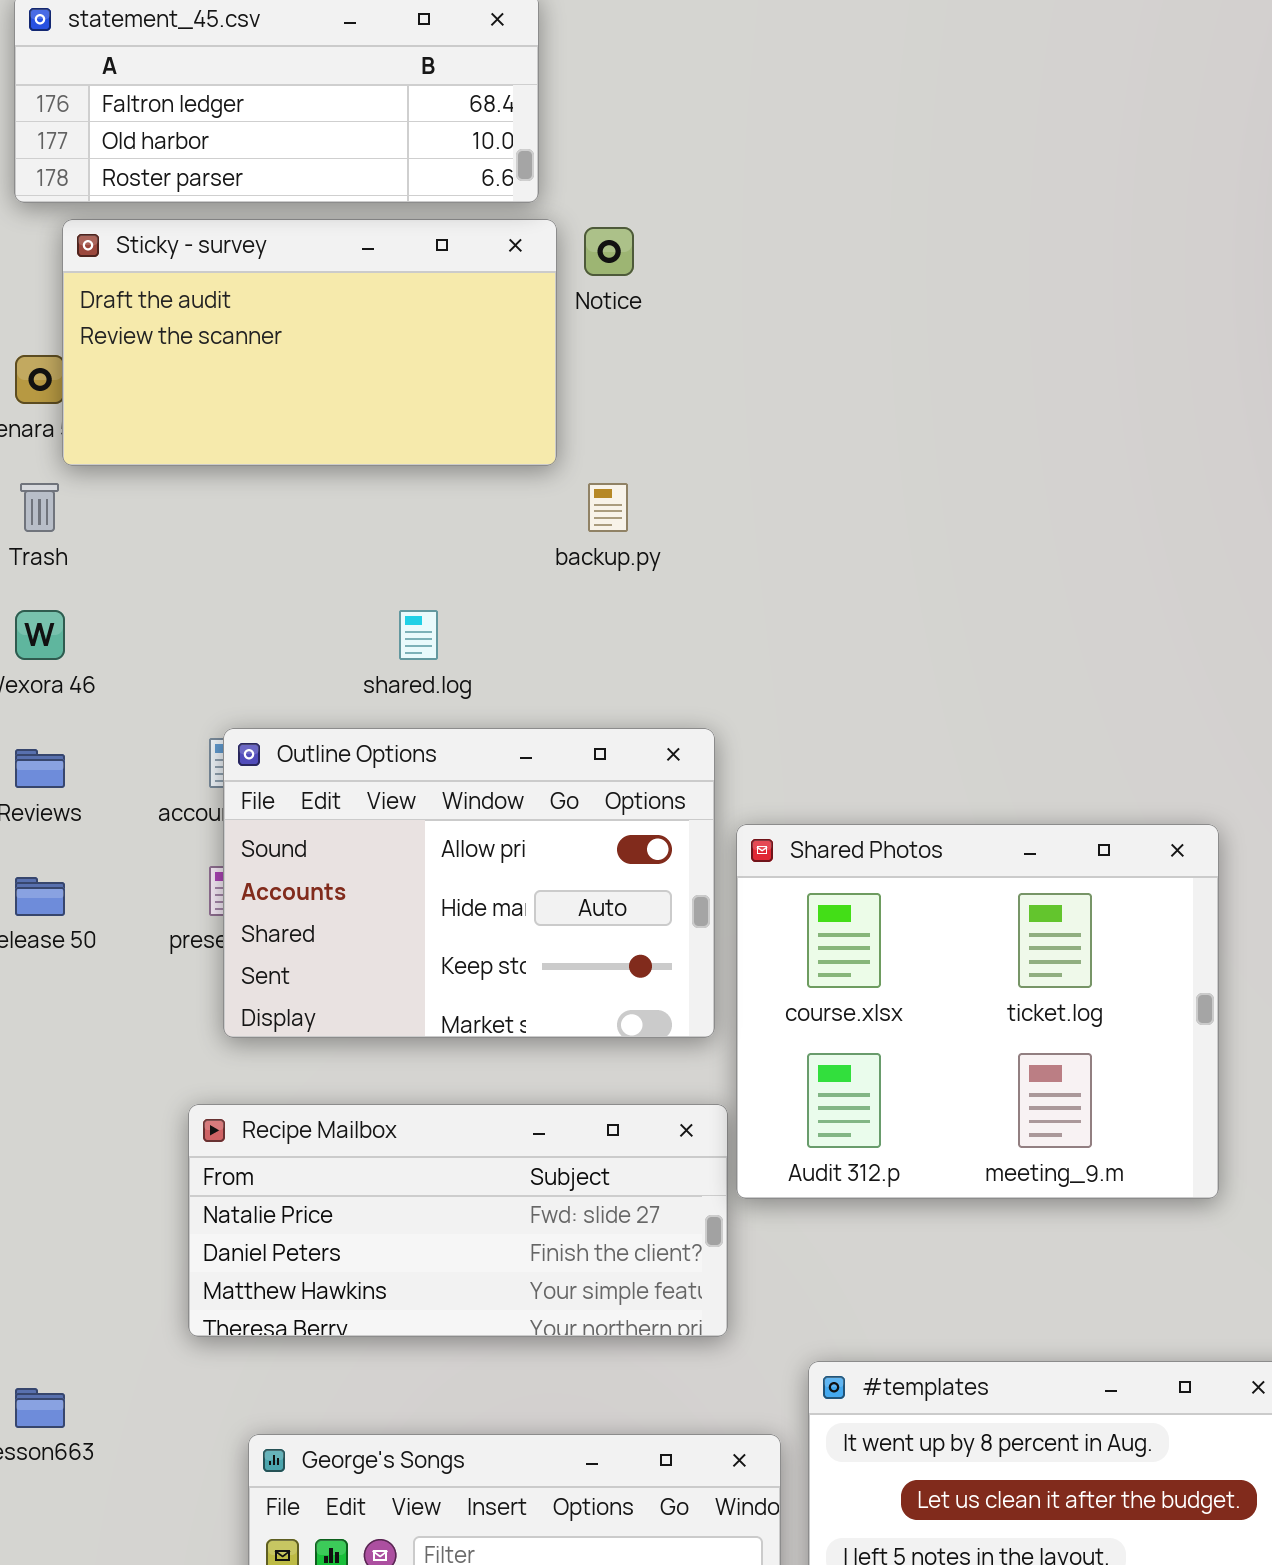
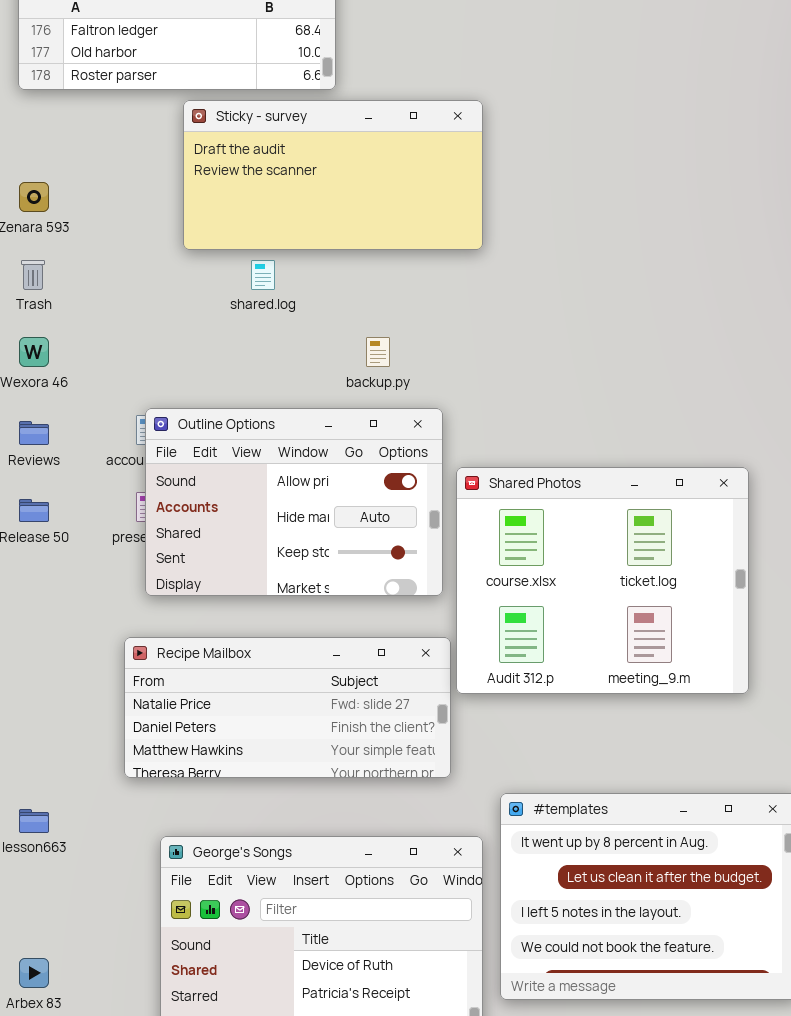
Sticky - survey: [62,219,557,466] -> [183,100,483,250], moved
backup.py: [588,483,628,532] -> [366,337,390,367], moved
shared.log: [399,610,438,660] -> [251,260,275,290], moved

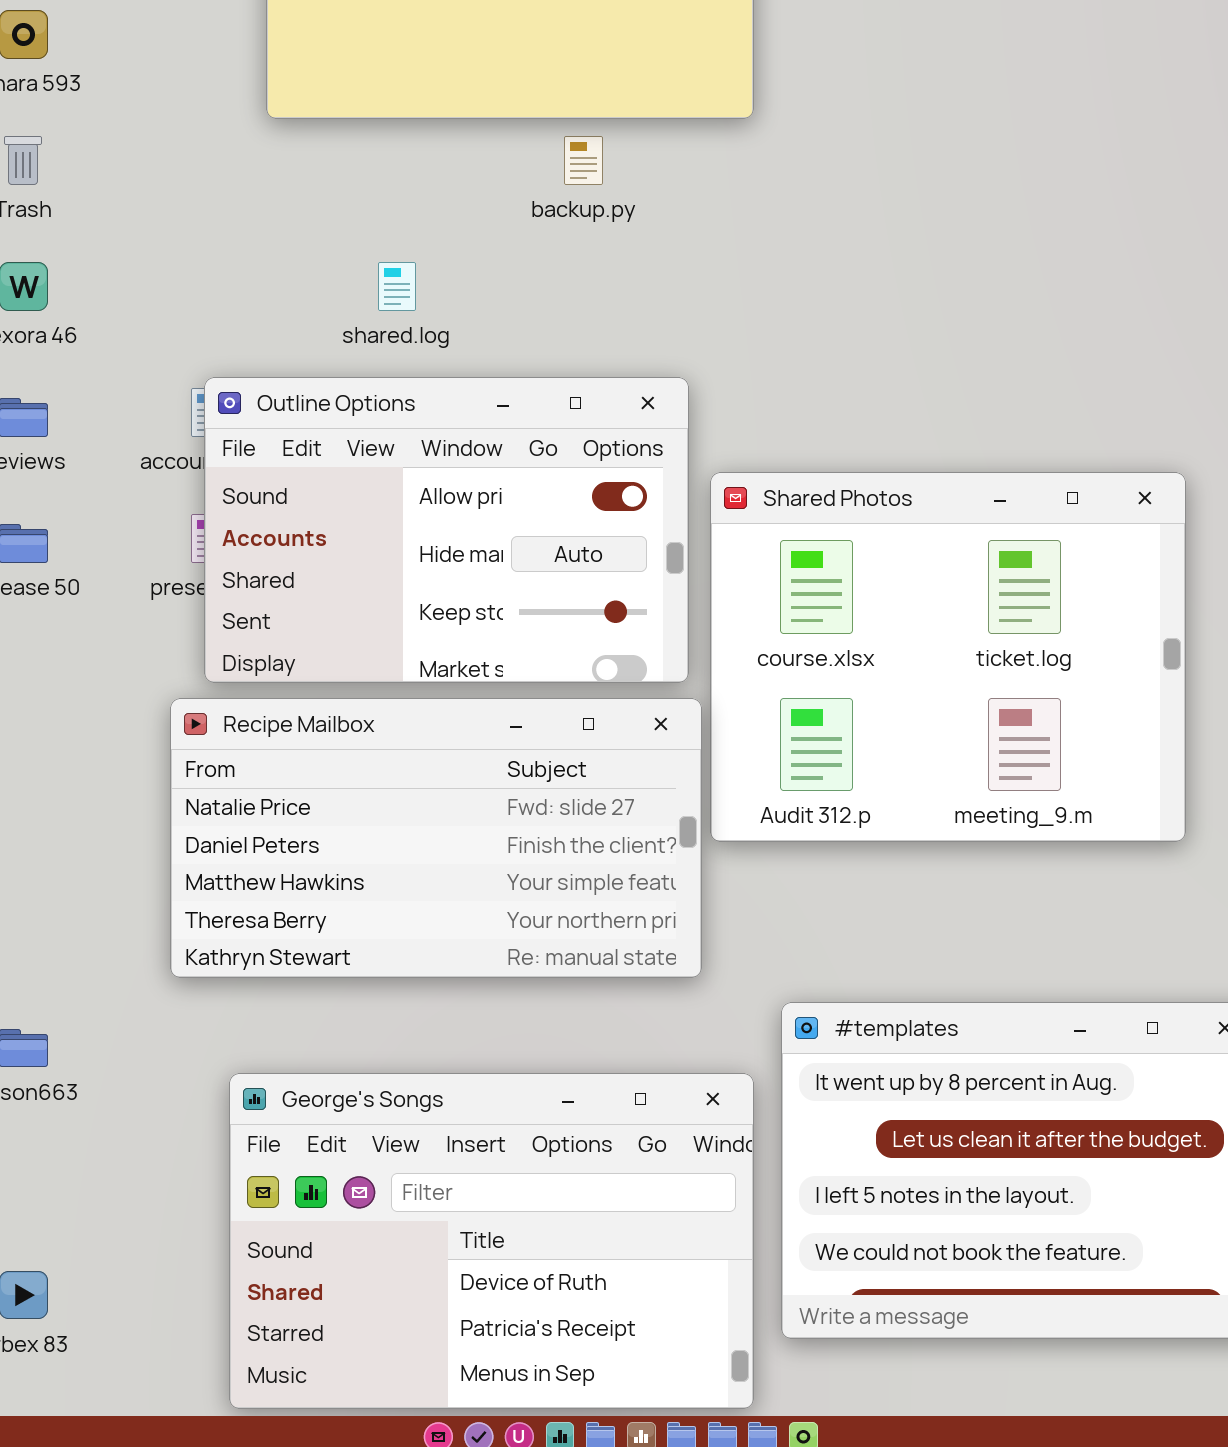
shared.log: [251,260,275,290] -> [378,262,416,311], moved
backup.py: [366,337,390,367] -> [564,136,603,185], moved
Recipe Mailbox: [124,637,451,778] -> [170,698,702,978], resized

